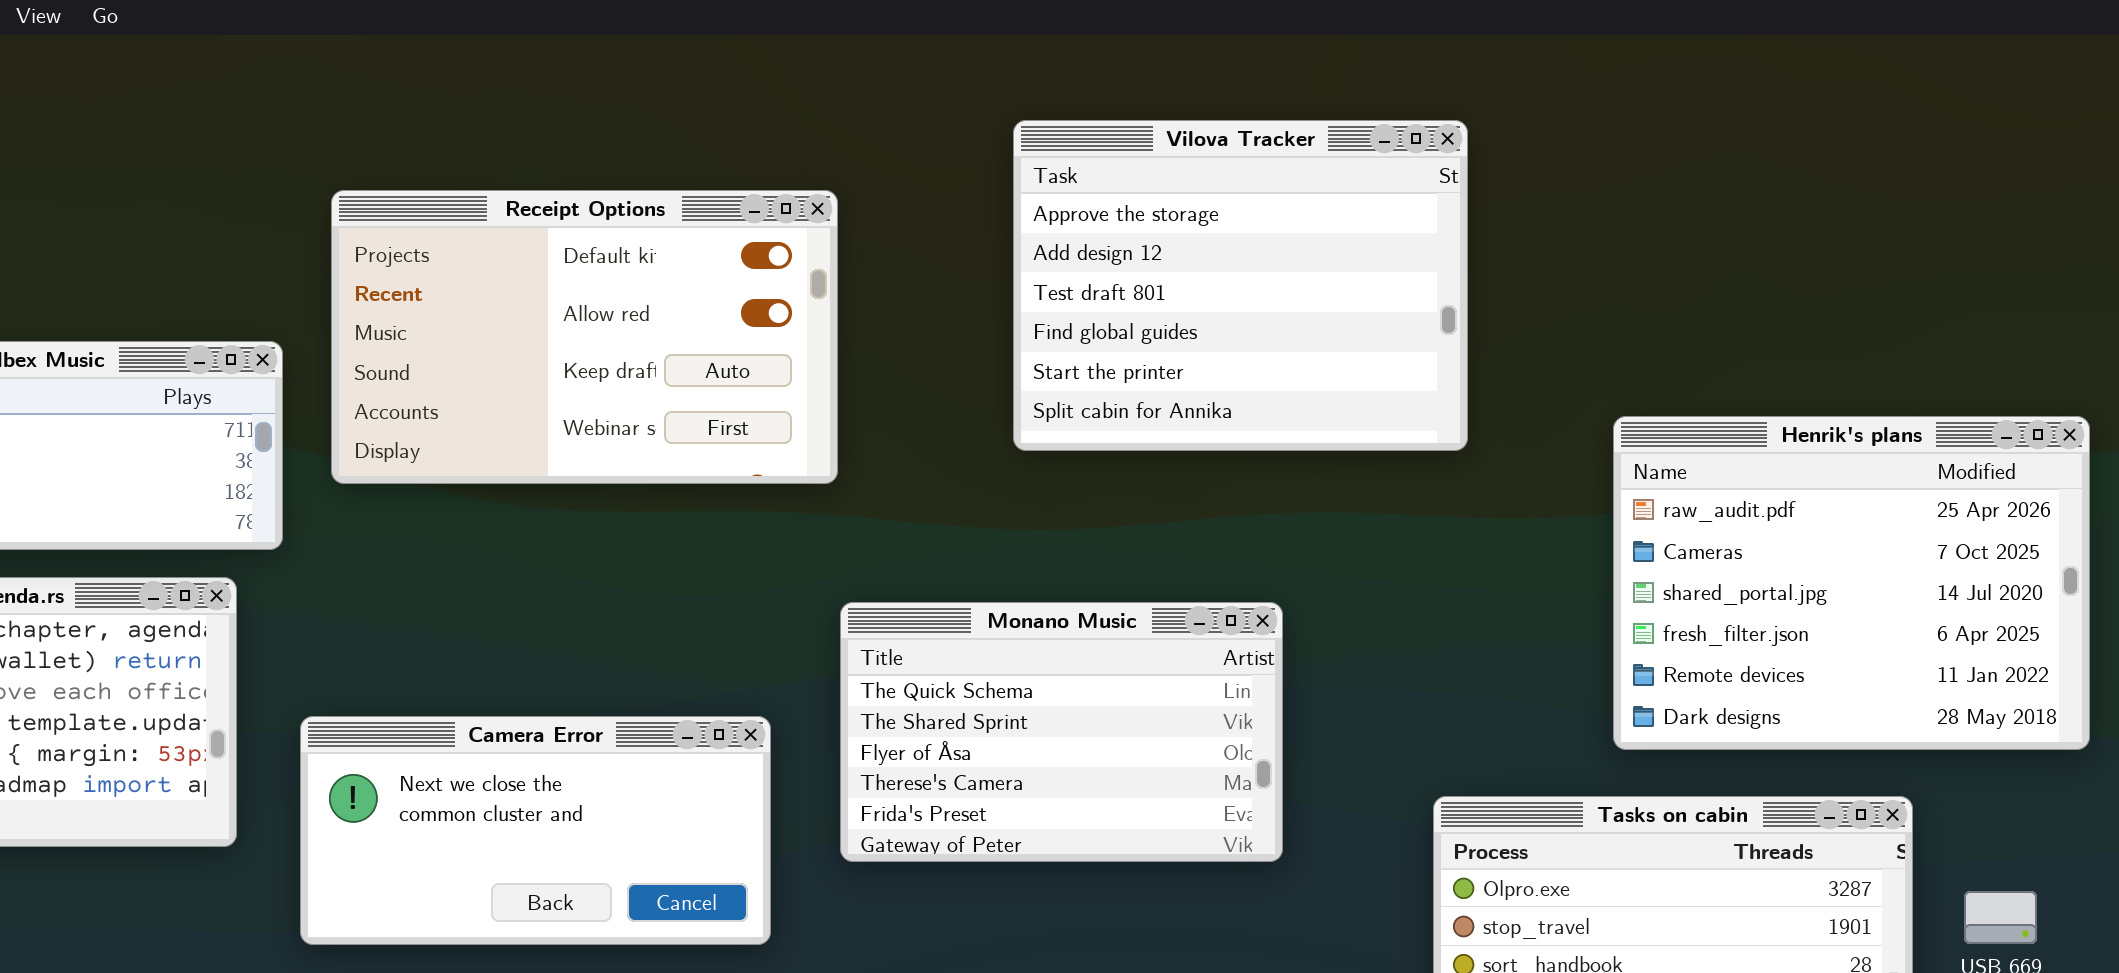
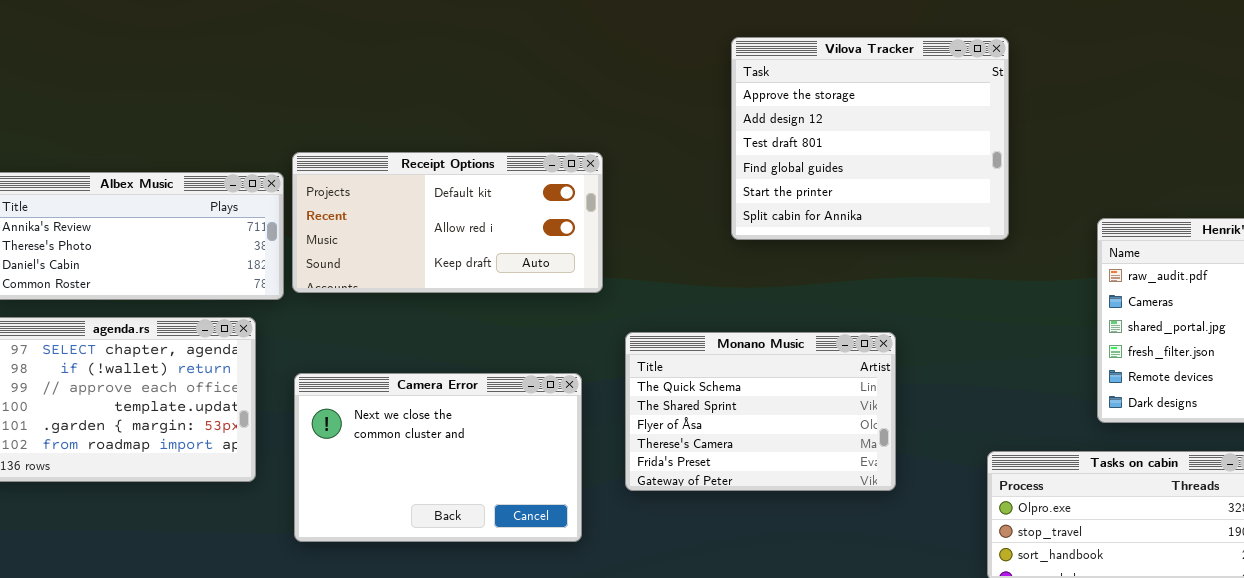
Receipt Options: [331,190,838,484] -> [292,152,603,293], moved, resized
Camera Error: [300,716,771,945] -> [294,373,582,542], resized

